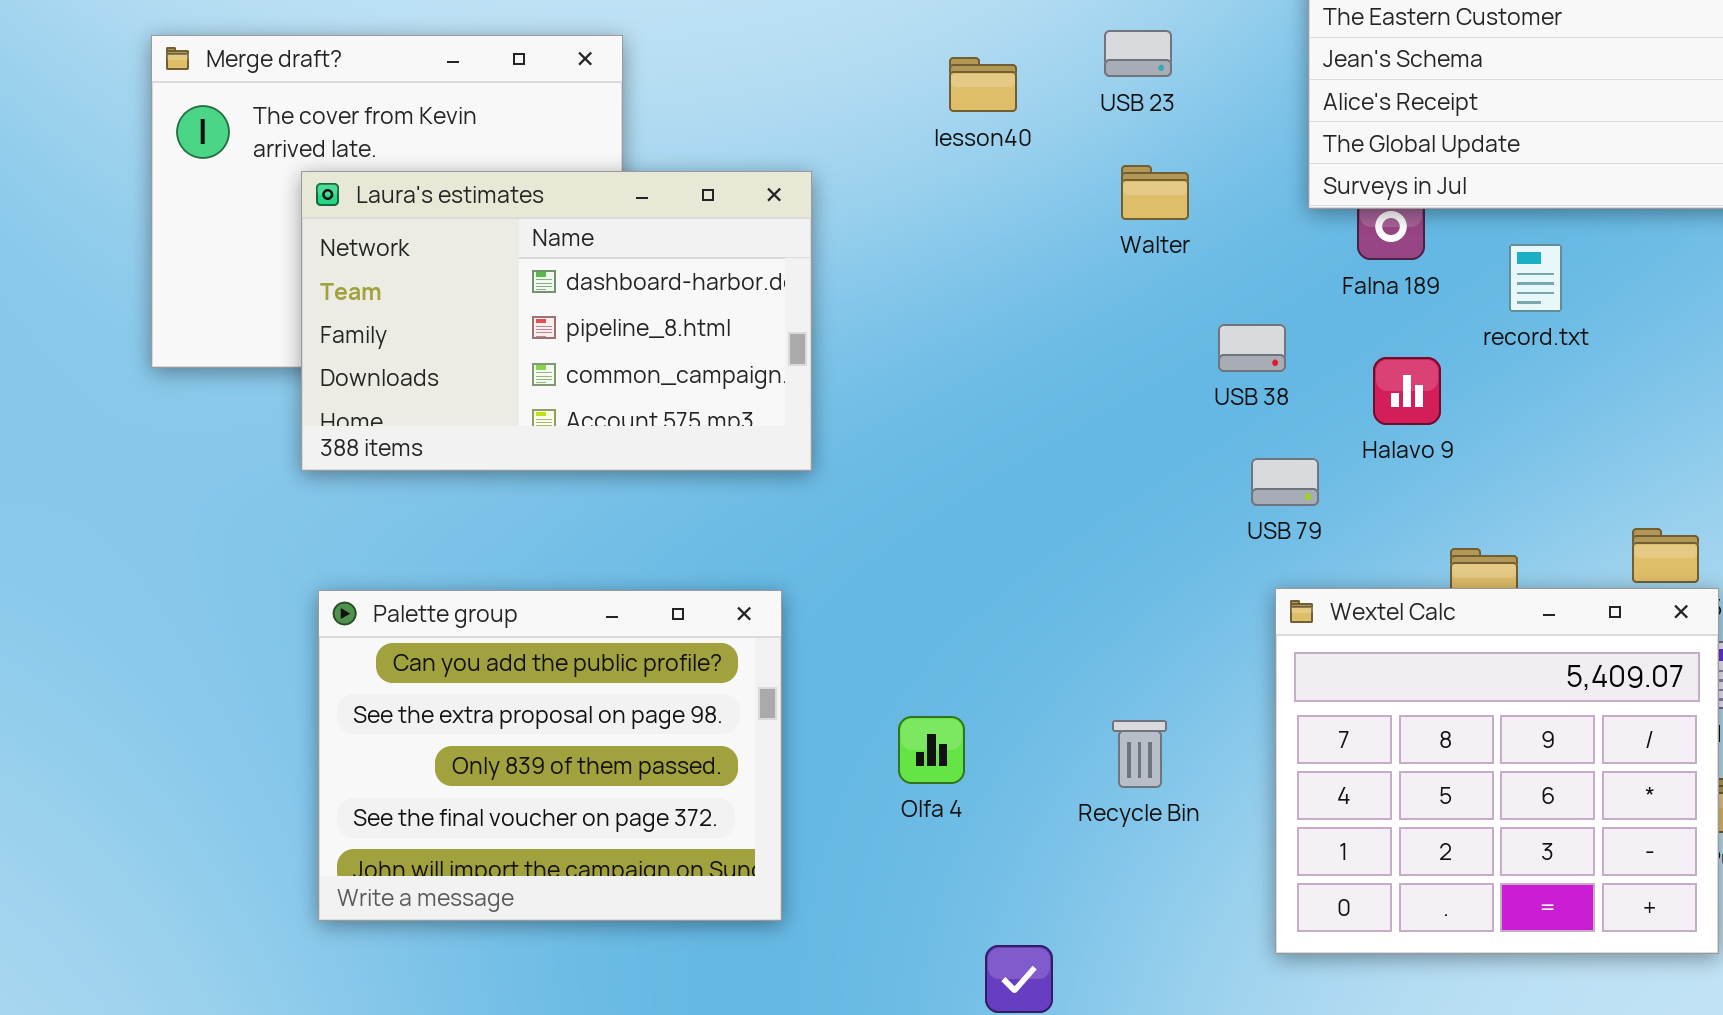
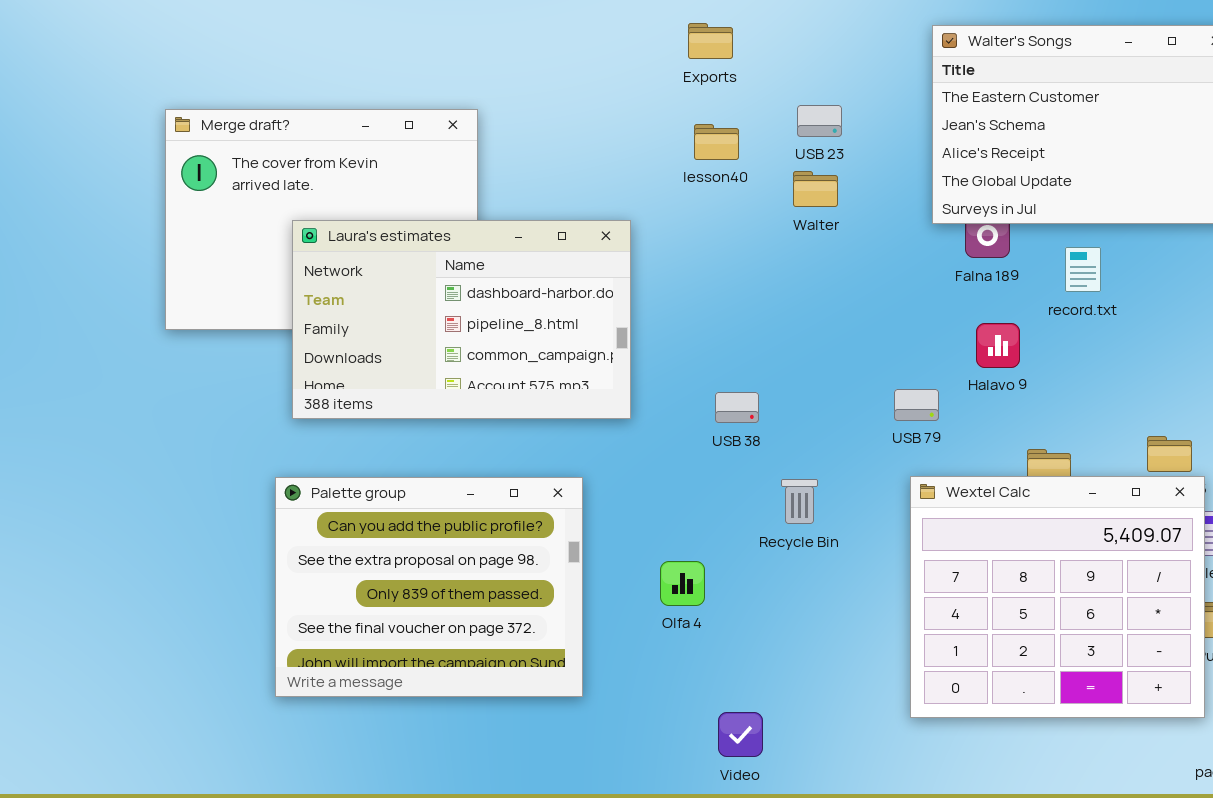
Walter: [1121,165,1189,220] -> [793,171,838,207], moved
Laura's estimates: [301,171,812,471] -> [292,220,631,419], moved
USB 38: [1218,324,1286,372] -> [715,392,759,423], moved
Recycle Bin: [1112,720,1167,788] -> [781,479,818,524], moved

